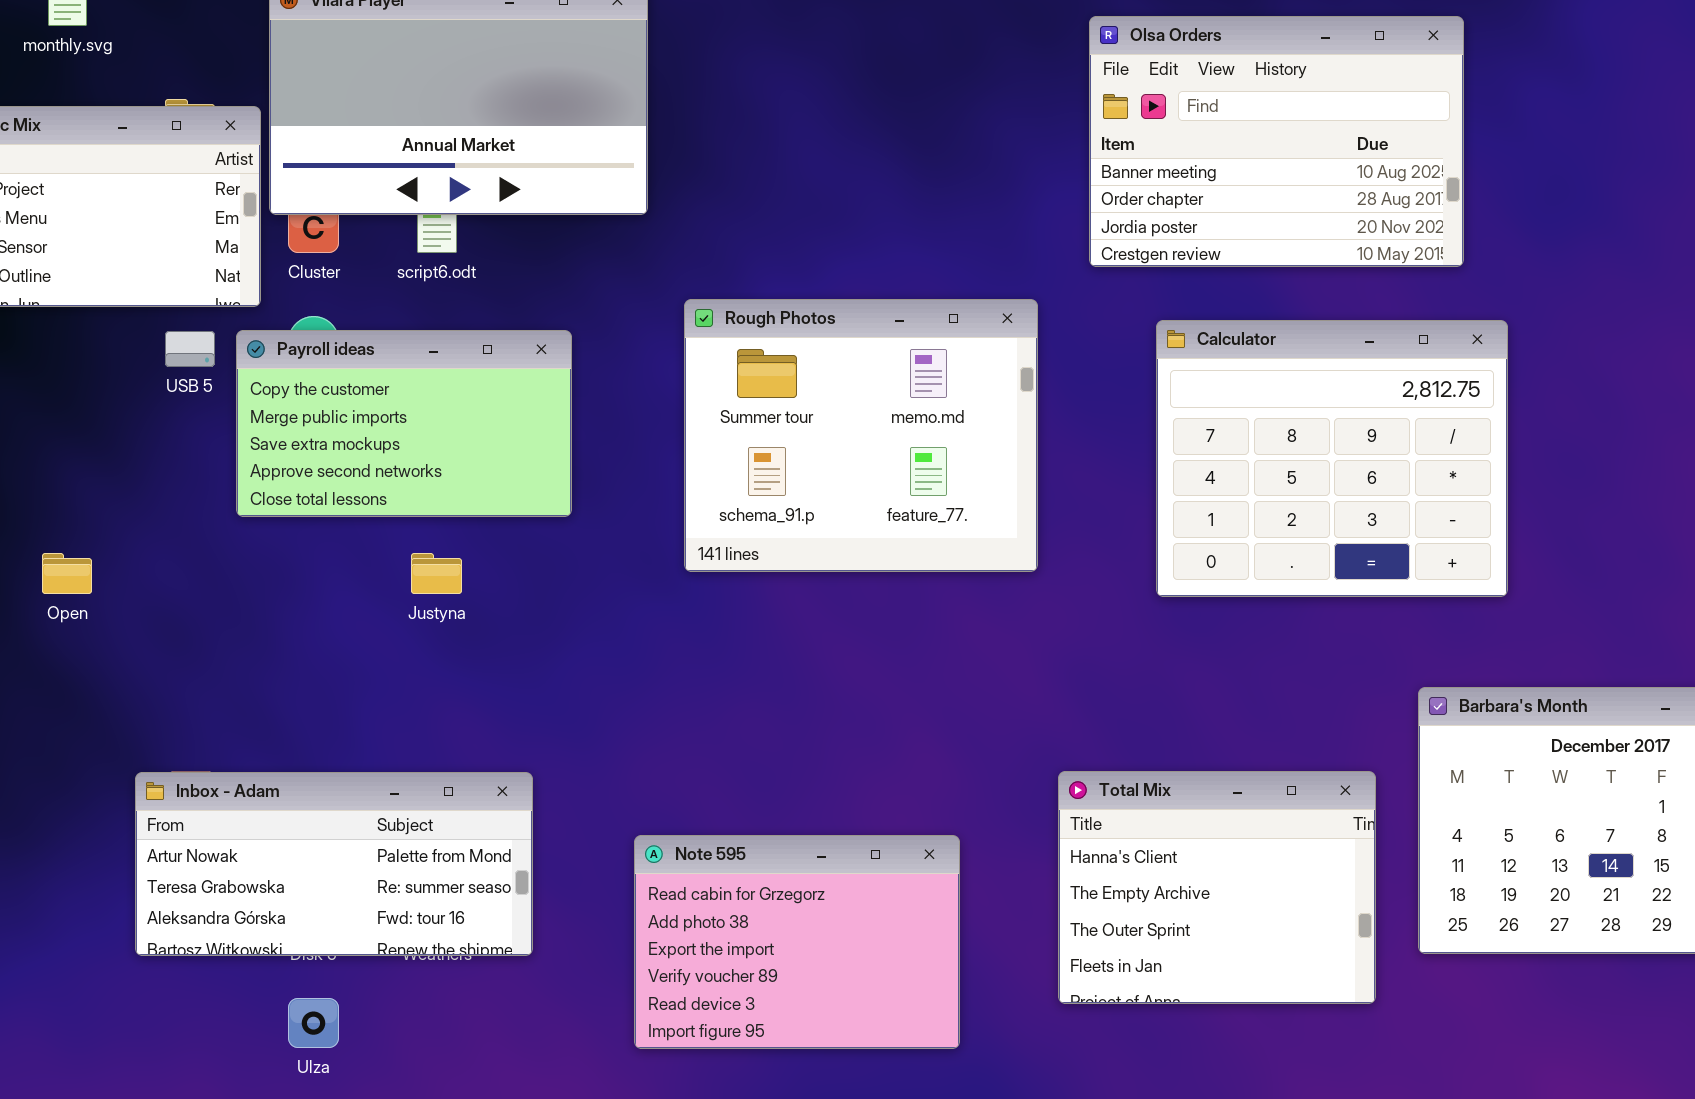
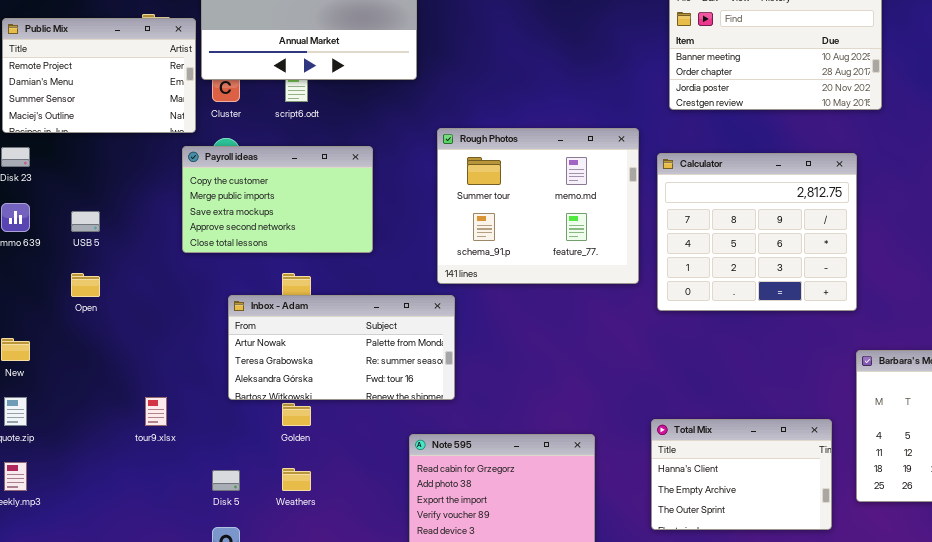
Calculator: [1156,320,1508,597] -> [657,153,857,311], moved
USB 5: [165,331,215,367] -> [71,211,100,232], moved
Total Mix: [1058,771,1376,1004] -> [651,419,832,530], resized
Inbox - Adam: [135,772,533,956] -> [228,295,455,400], moved

